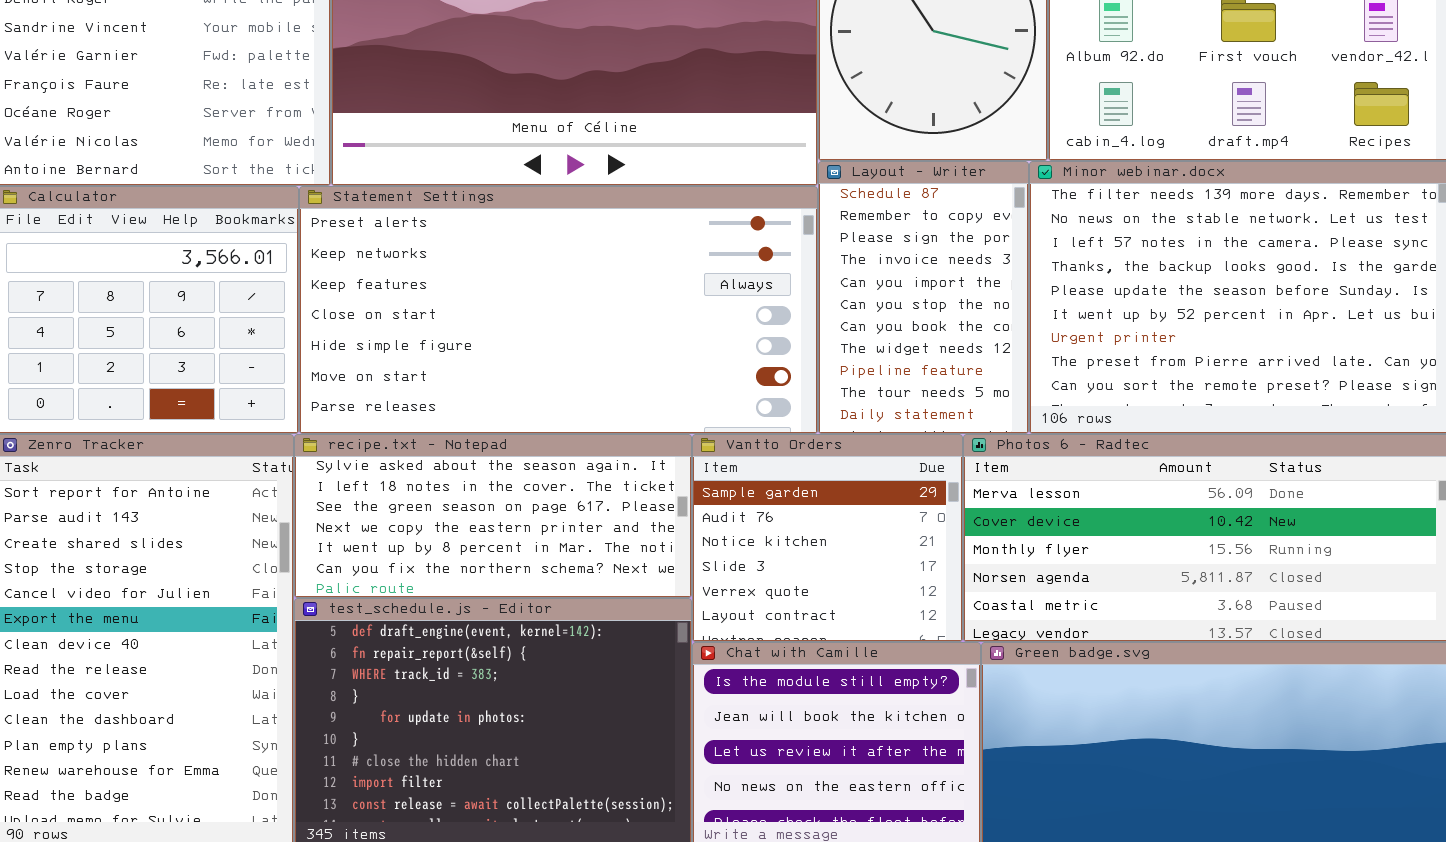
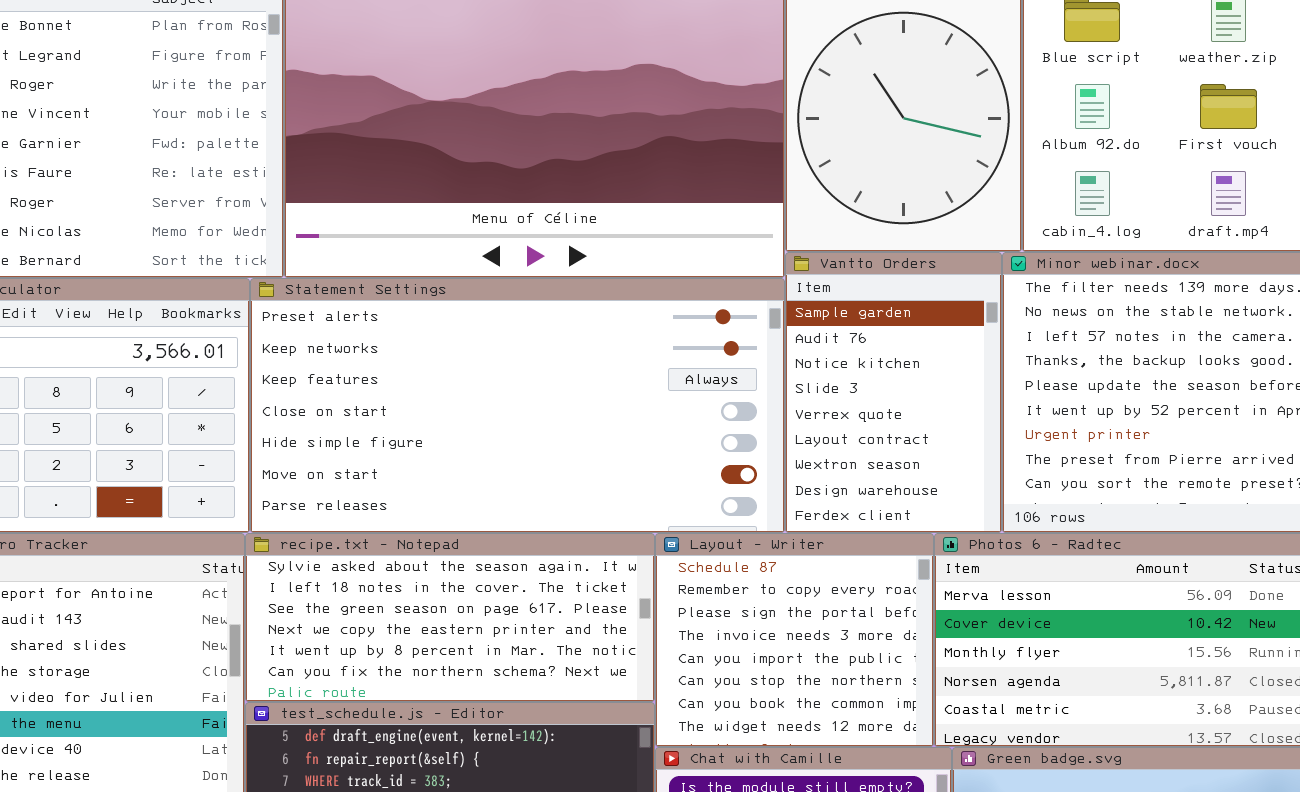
Layout - Writer: [818,161,1029,434] -> [655,533,934,747], moved, resized
Vantto Orders: [692,434,963,642] -> [785,252,1002,533], moved, resized

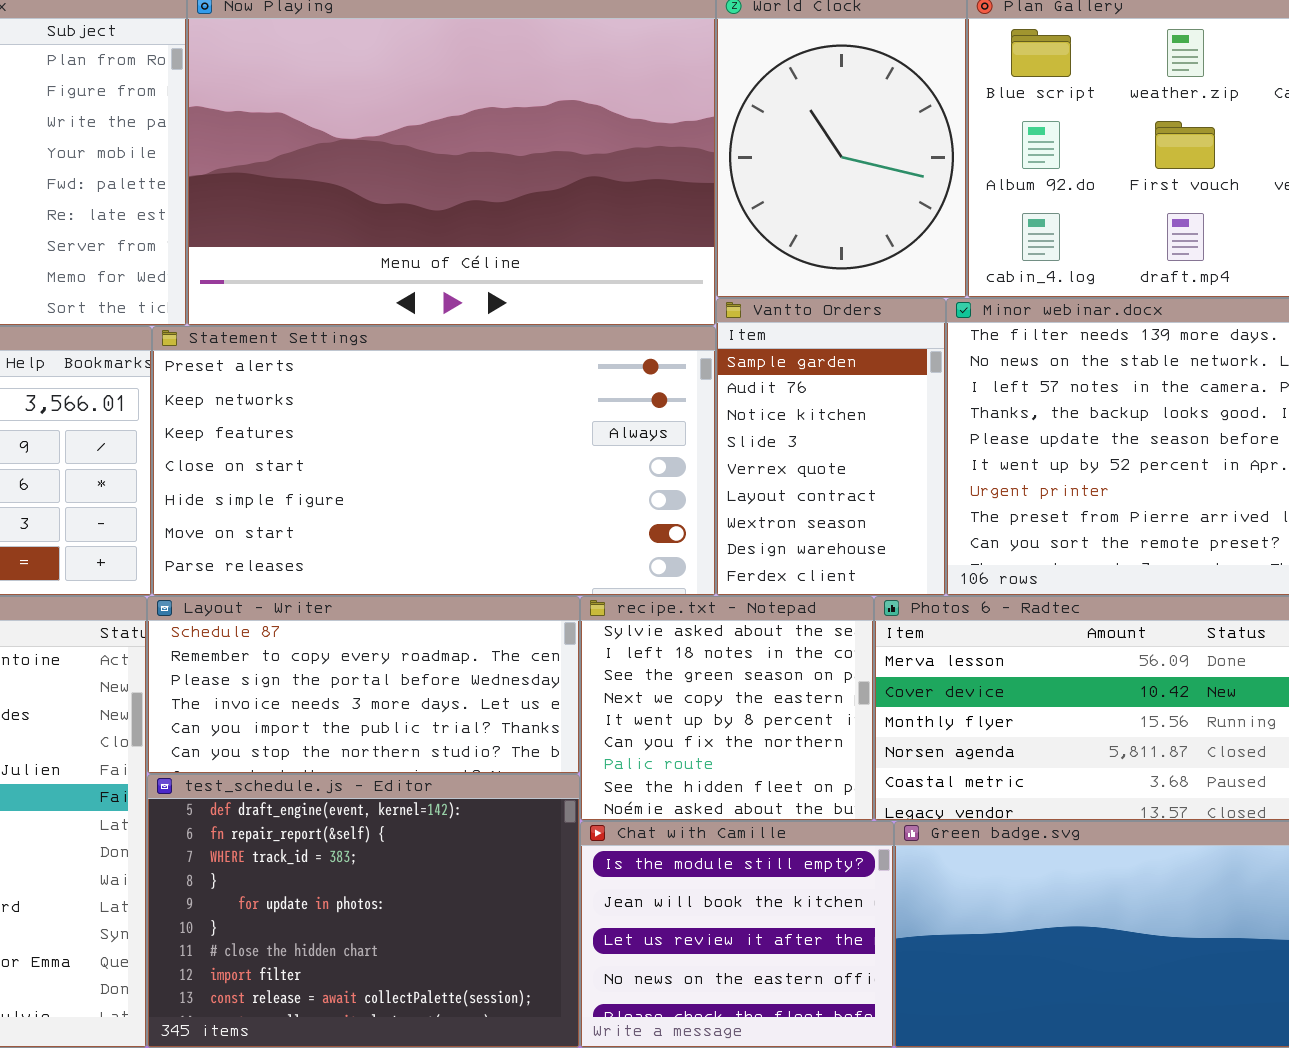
recipe.txt - Notepad: [245,533,655,702] -> [580,596,874,821], moved, resized
Layout - Writer: [655,533,934,747] -> [147,596,580,774], moved, resized

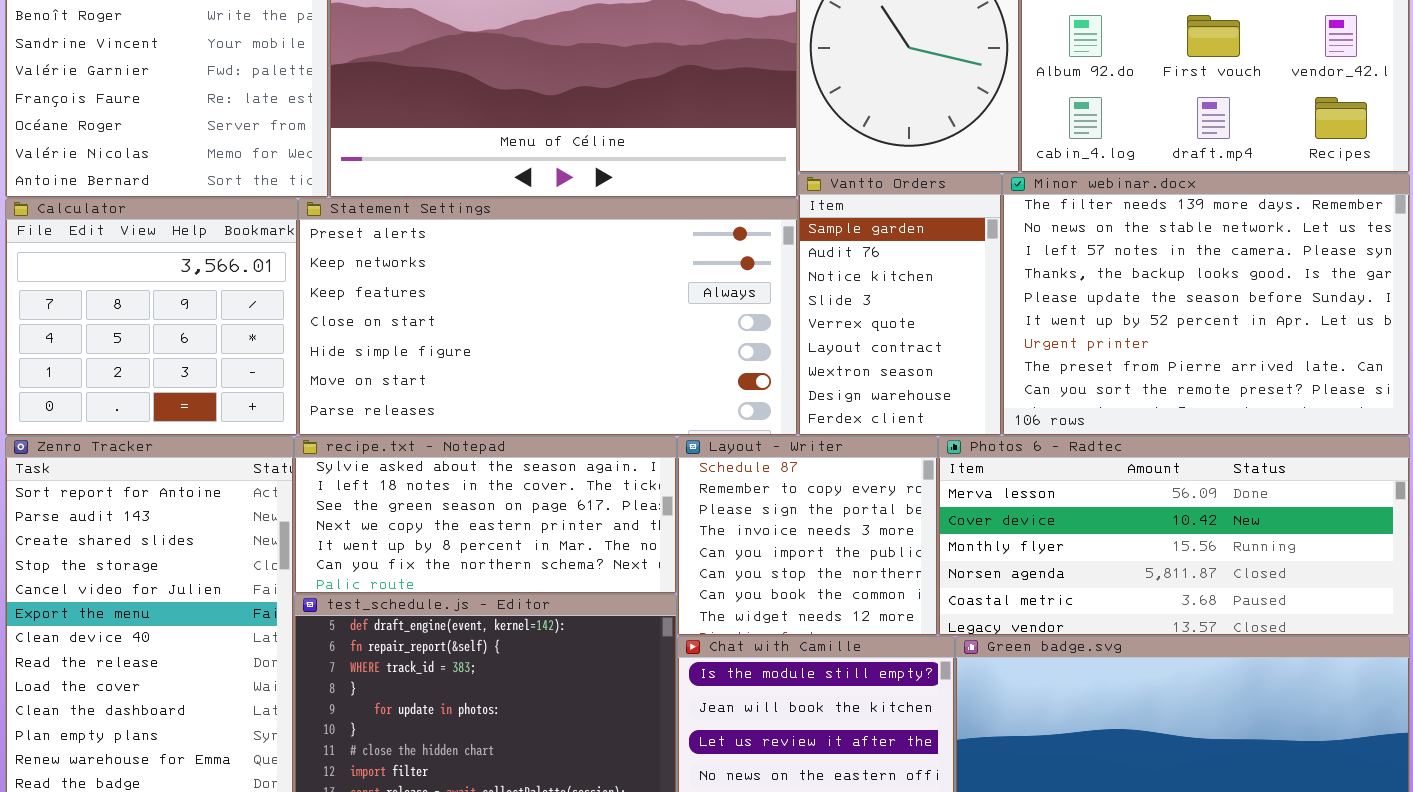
Layout - Writer: [147,596,580,774] -> [677,436,938,636], moved, resized
recipe.txt - Notepad: [580,596,874,821] -> [294,436,677,594], moved, resized

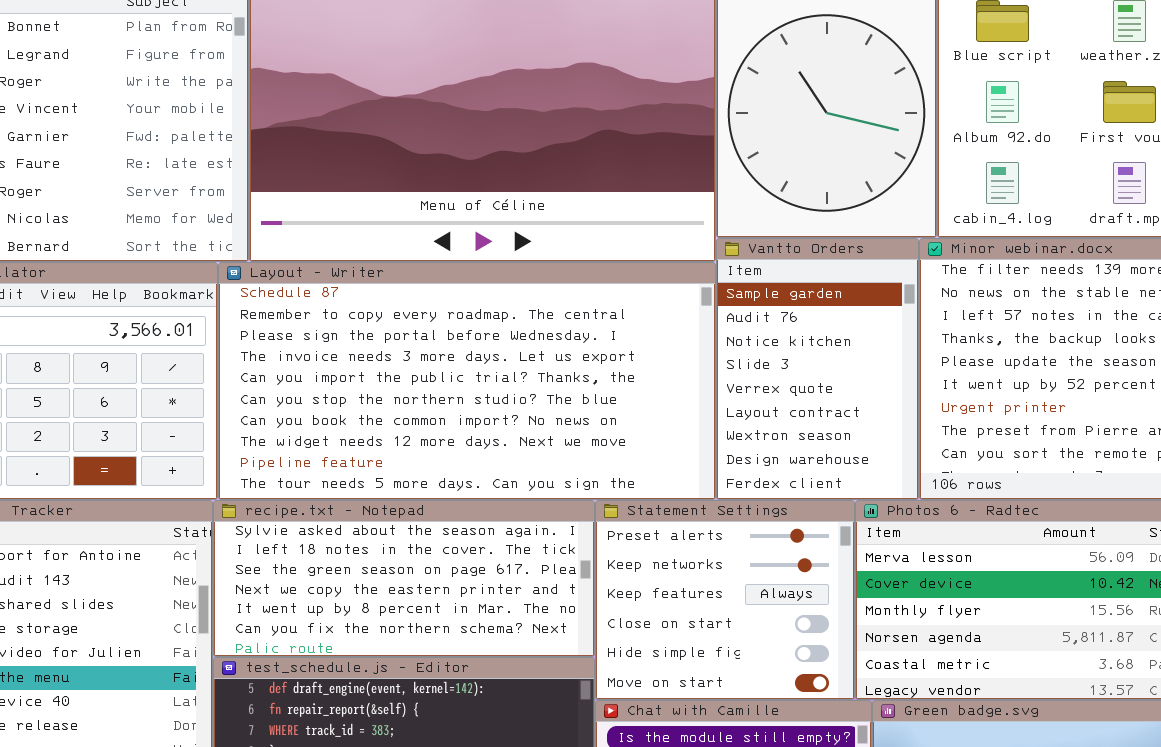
Statement Settings: [298,198,798,436] -> [595,500,855,700], moved, resized
Layout - Writer: [677,436,938,636] -> [218,262,716,500], moved, resized

